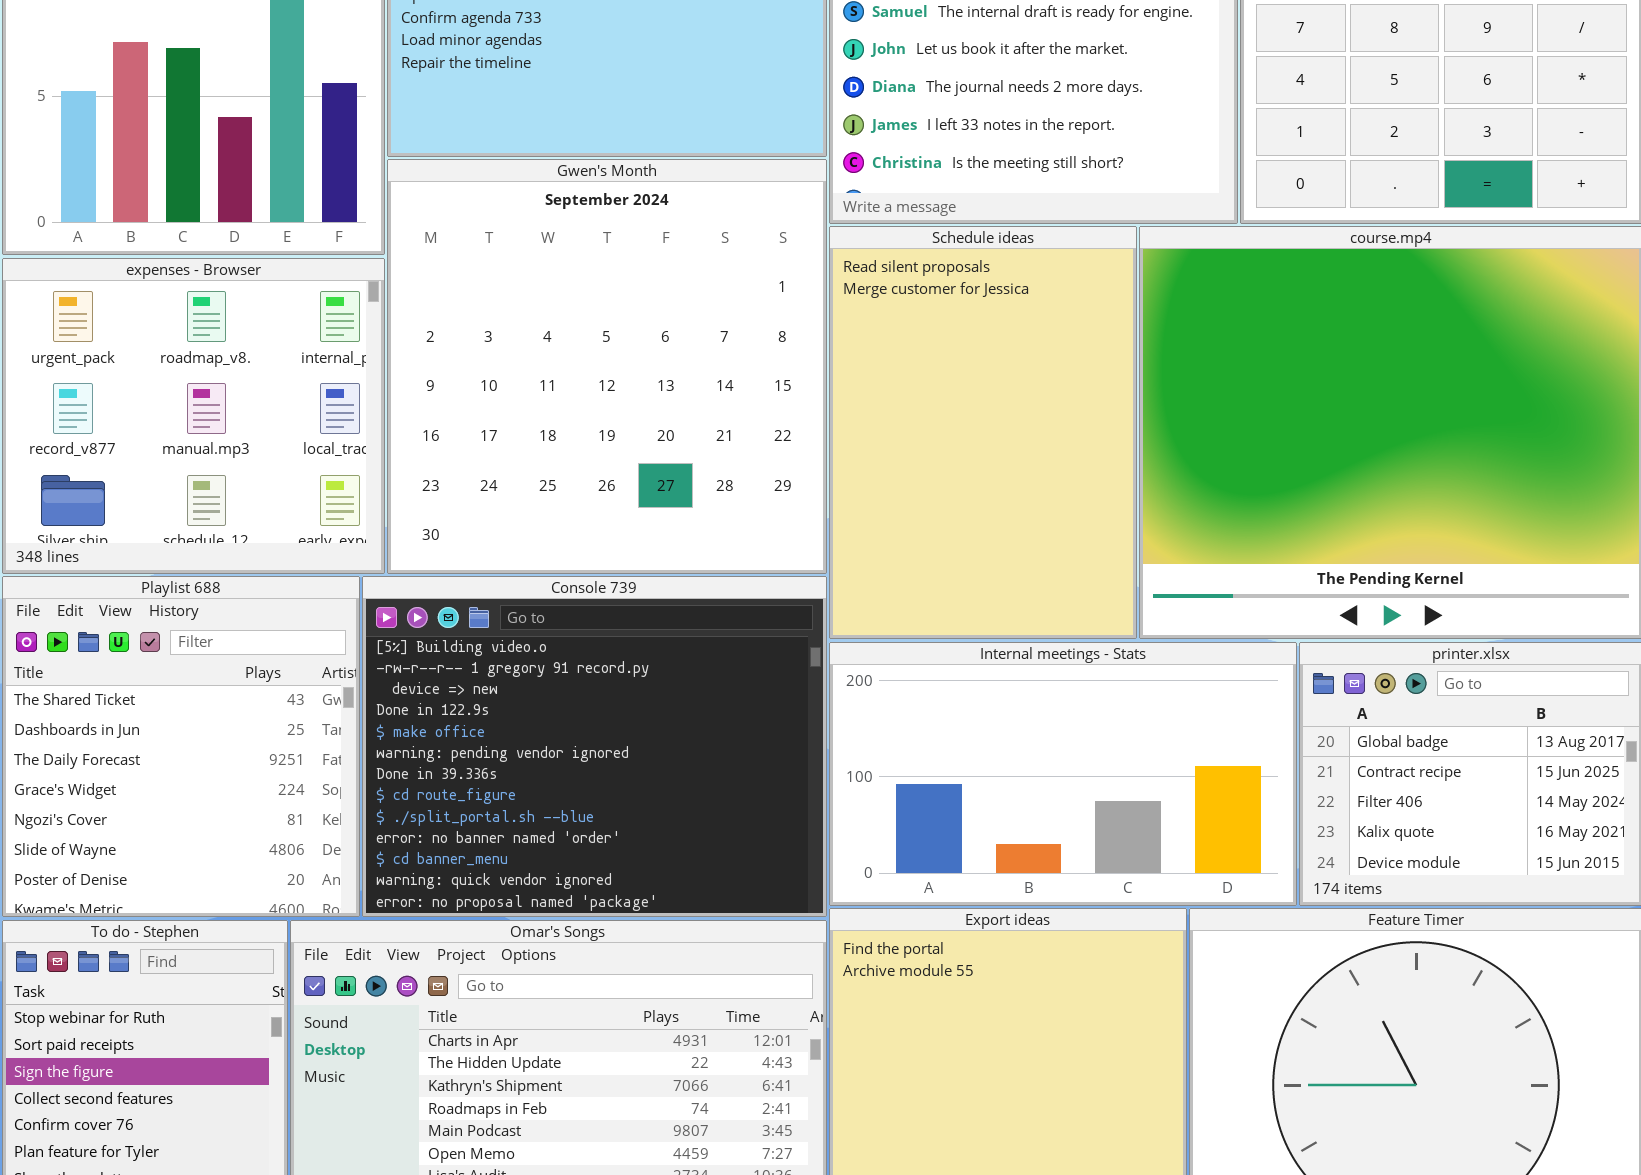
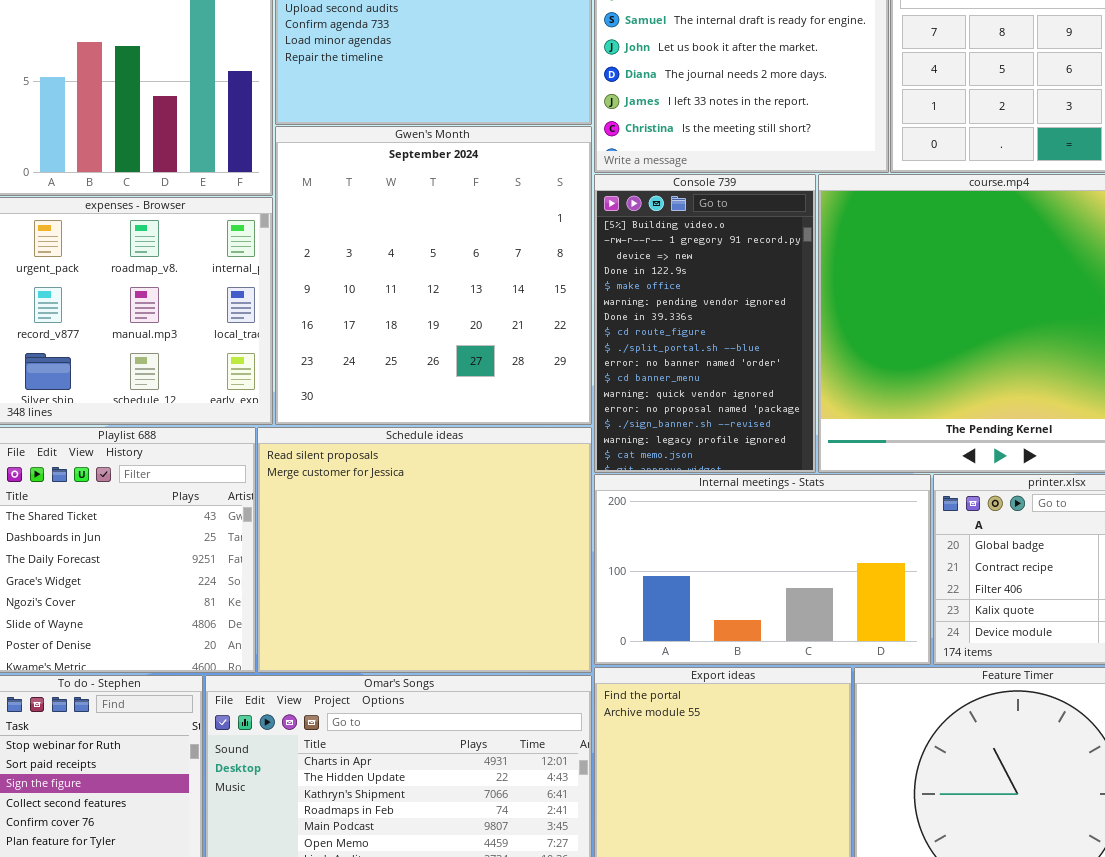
Schedule ideas: [829,226,1137,639] -> [257,427,592,673], moved, resized
Console 739: [362,576,827,917] -> [594,174,816,473], moved, resized

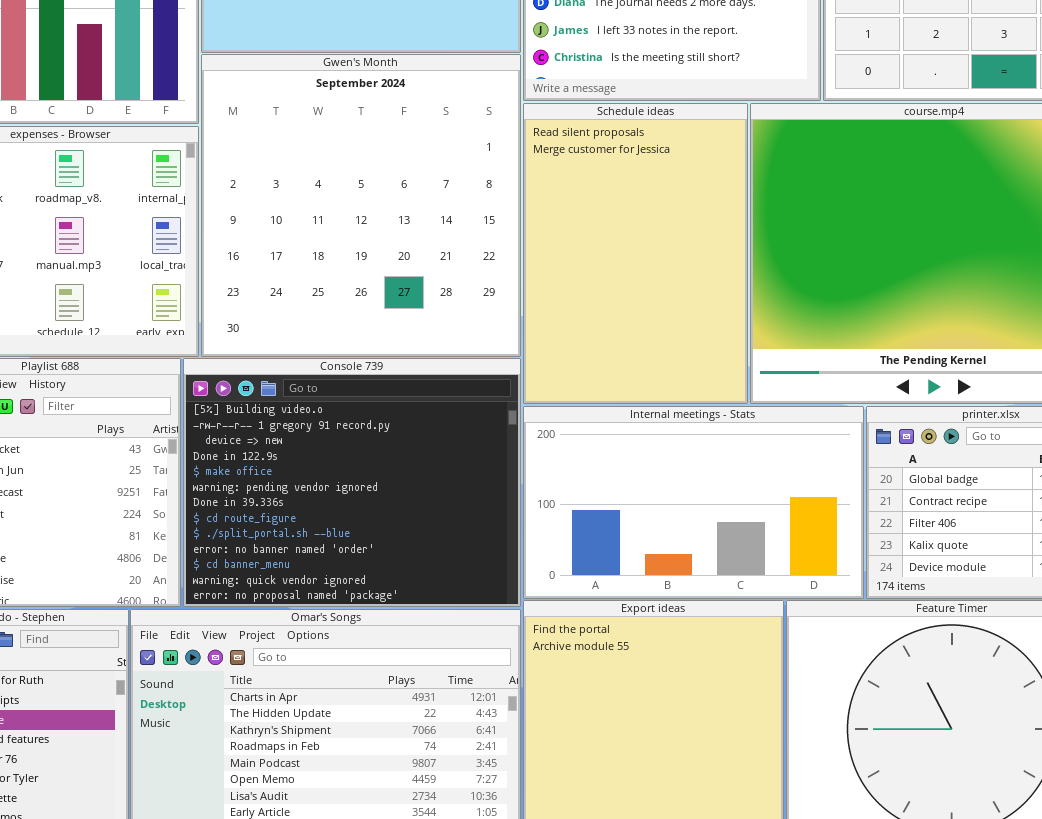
Console 739: [594,174,816,473] -> [183,358,521,607], moved, resized
Schedule ideas: [257,427,592,673] -> [523,103,748,404], moved, resized

